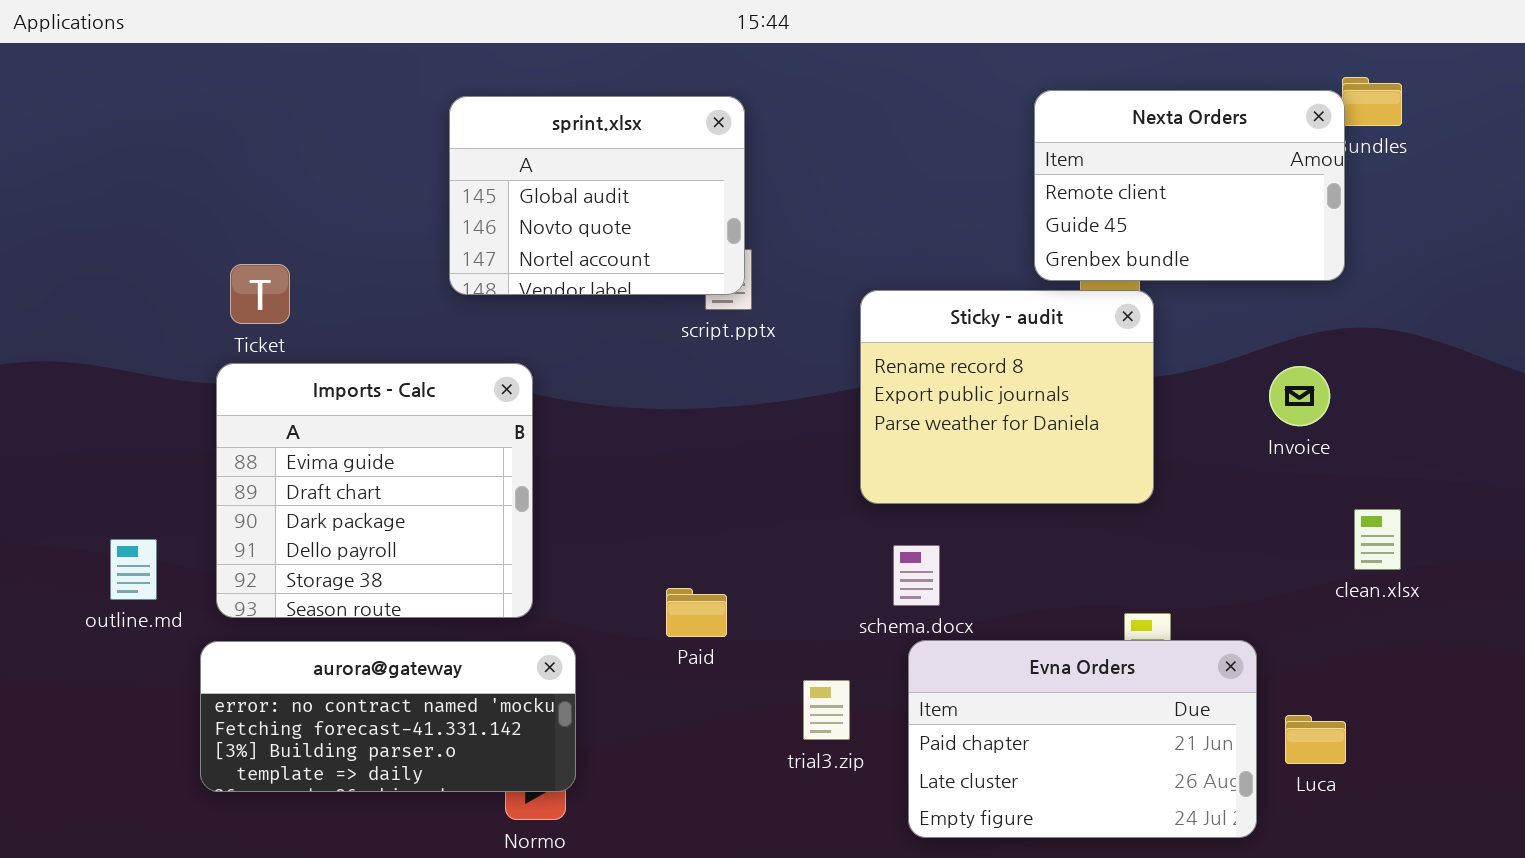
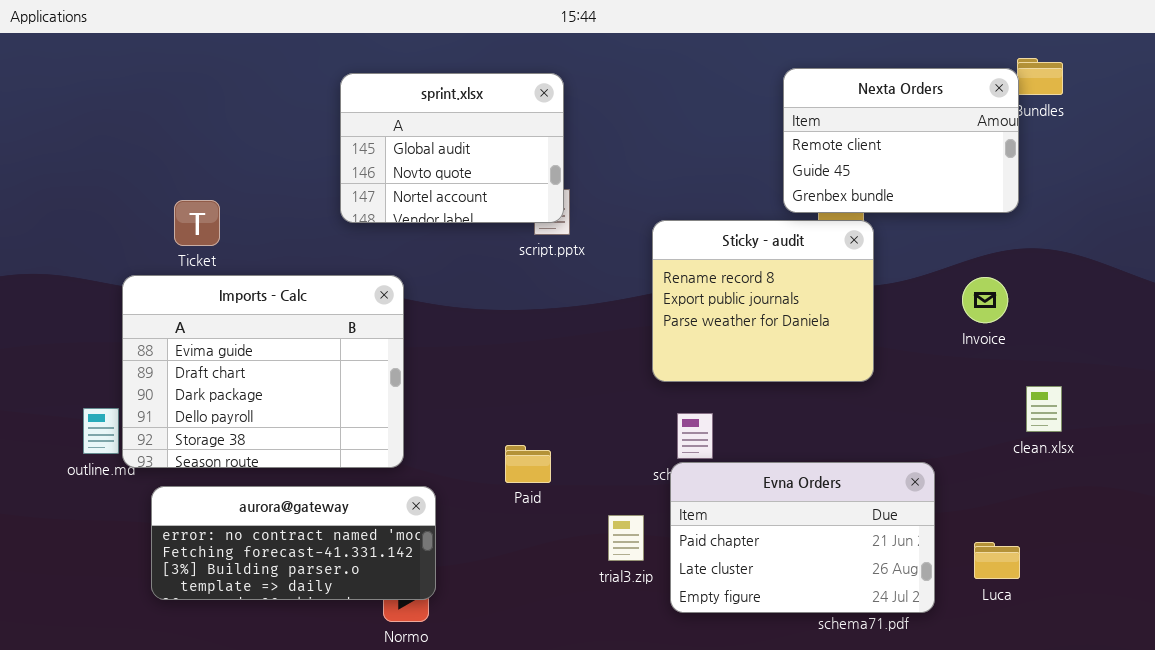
Imports - Calc: [216,363,533,618] -> [122,275,404,468], resized
Evna Orders: [908,640,1257,838] -> [670,462,935,613], moved

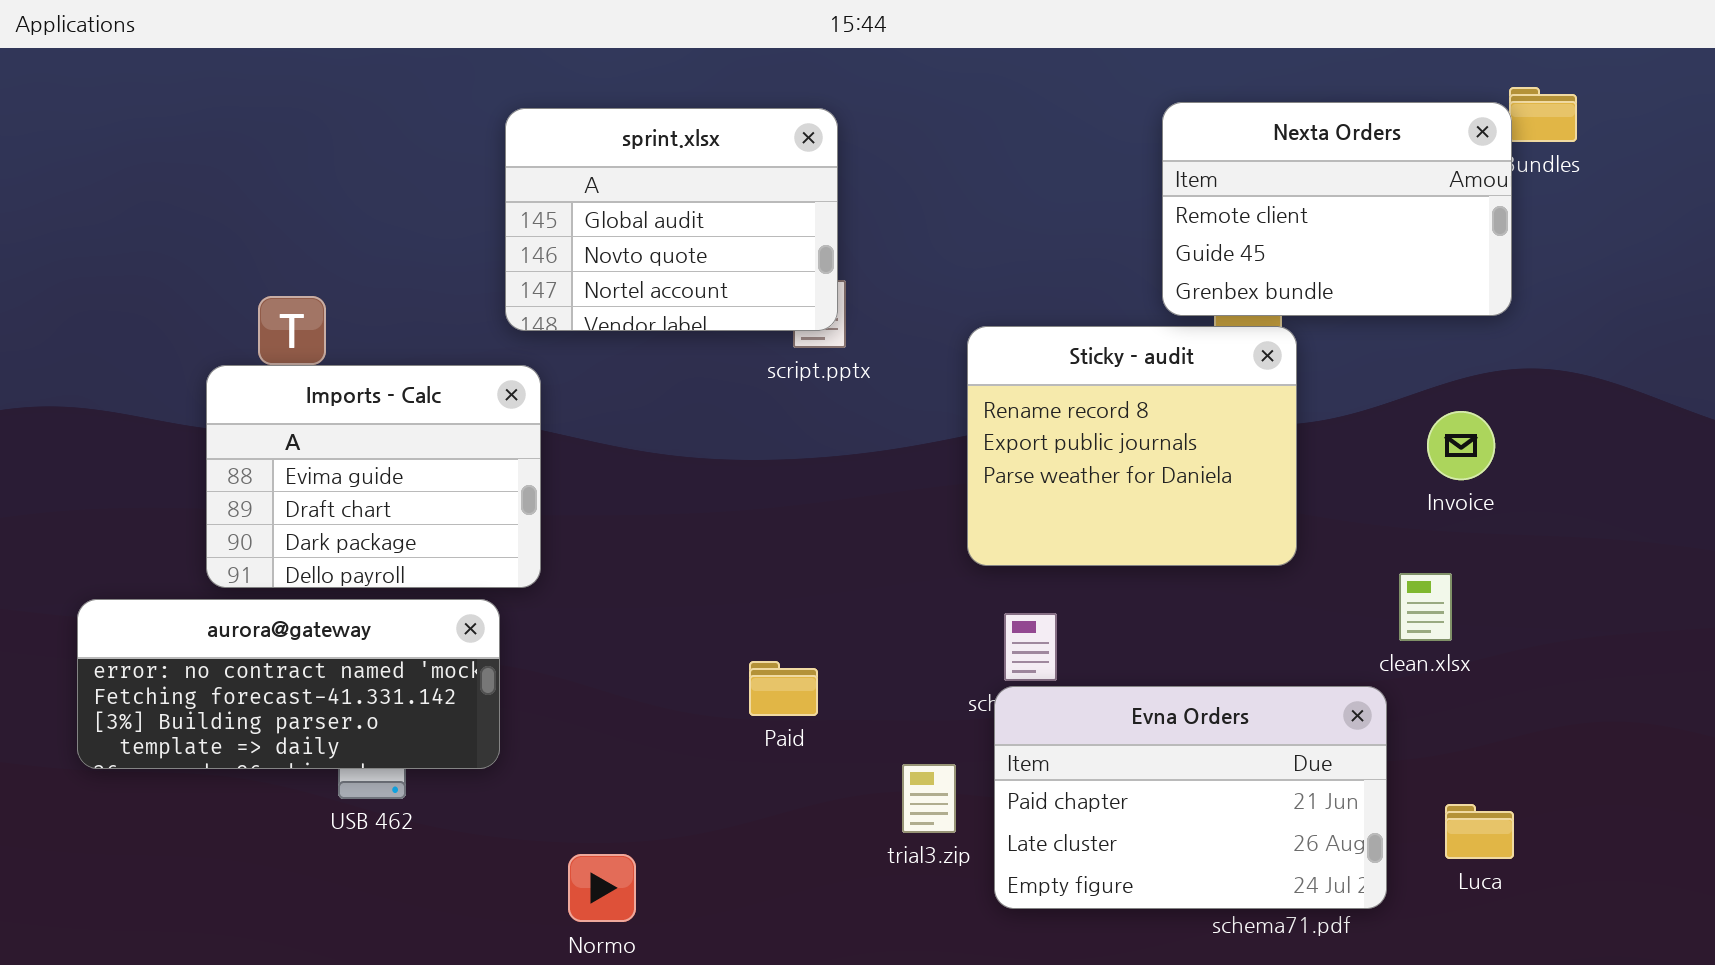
Imports - Calc: [122,275,404,468] -> [206,365,541,588], moved, resized
clean.xlsx: [1026,386,1062,432] -> [1399,573,1452,641], moved
aurora@gateway: [151,486,436,600] -> [77,599,500,769], moved

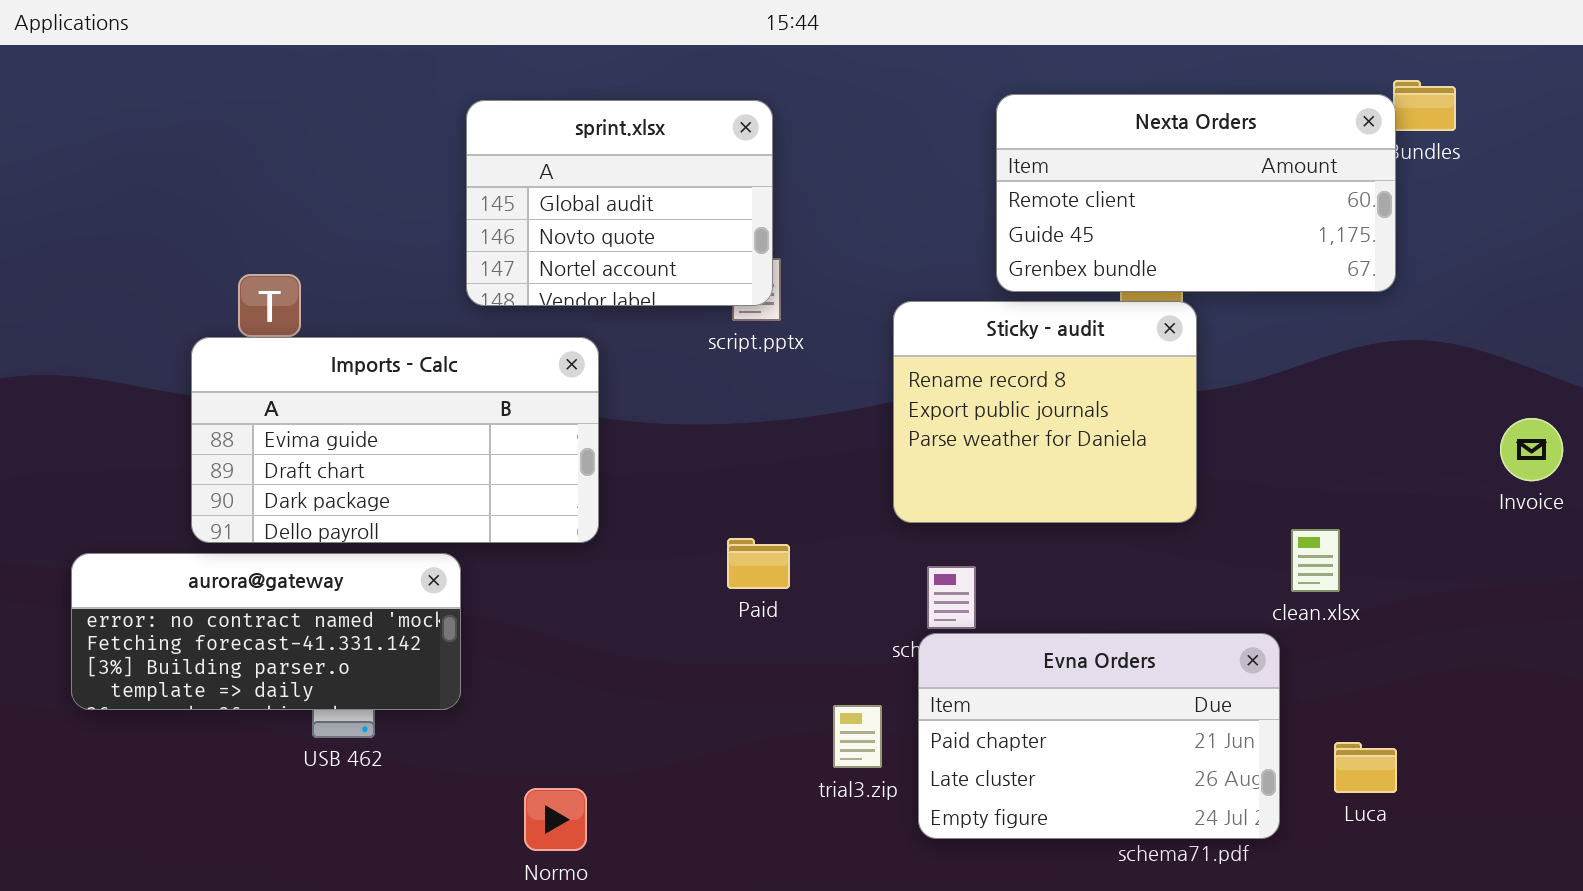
Nexta Orders: [1162,102,1512,316] -> [996,94,1396,292], resized
Imports - Calc: [206,365,541,588] -> [191,337,599,543], resized
Invoice: [1427,411,1495,480] -> [1500,418,1563,481], moved
Paid: [749,661,818,716] -> [727,538,790,589], moved

